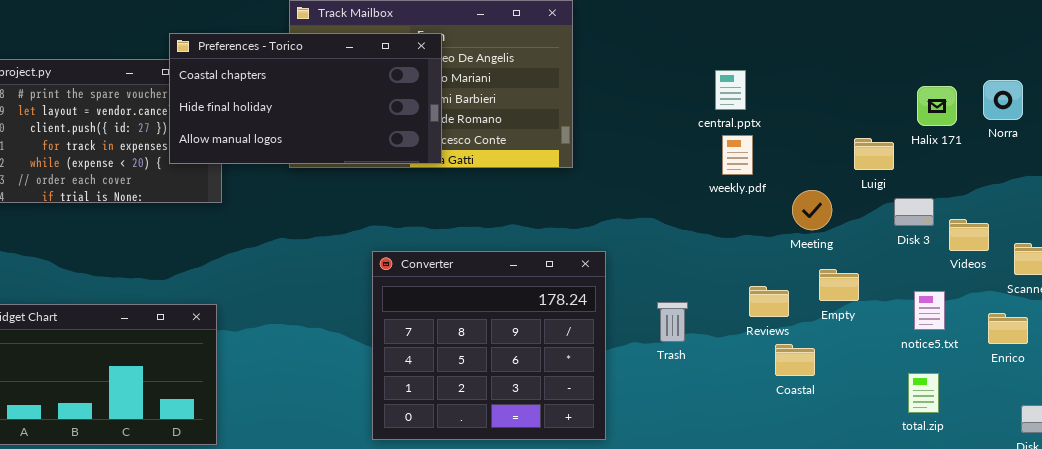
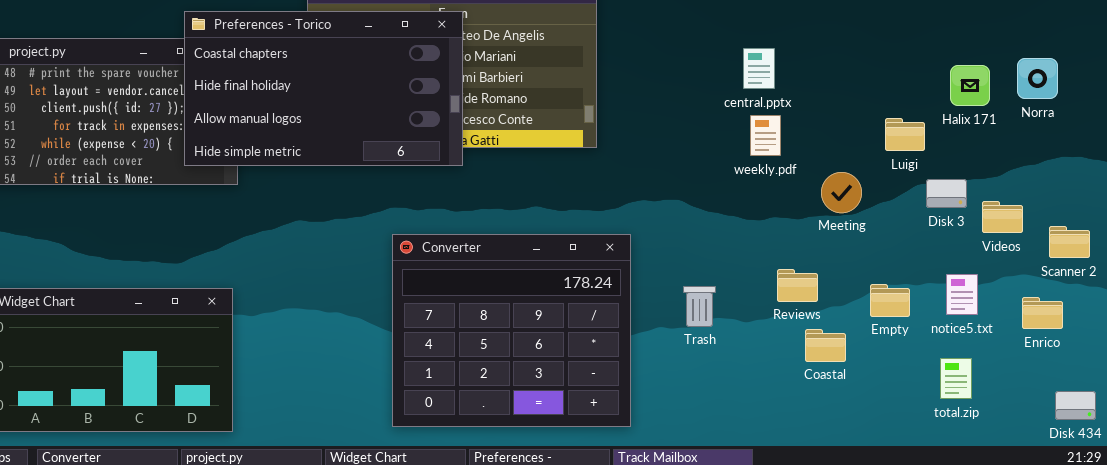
Preferences - Torico: [169,33,442,164] -> [184,11,463,166], resized
Empty: [819,269,859,301] -> [870,284,910,317], moved

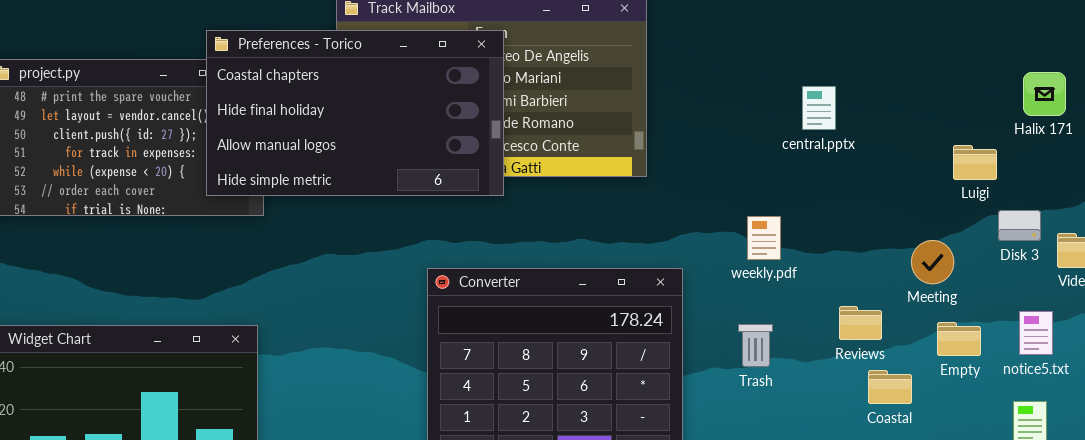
central.pptx: [743,48,775,89] -> [802,86,836,130], moved
Halix 171: [950,65,990,106] -> [1023,72,1066,116], moved
weekly.pdf: [750,115,781,156] -> [747,216,781,260], moved
Meeting: [821,172,862,213] -> [911,240,954,284], moved

